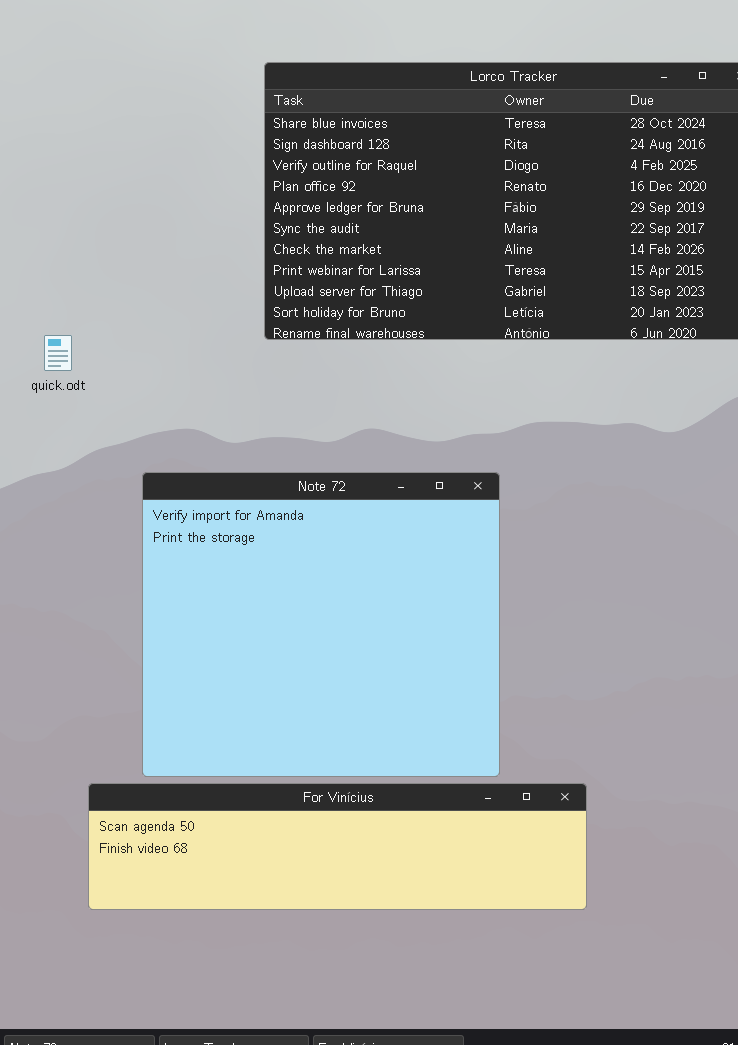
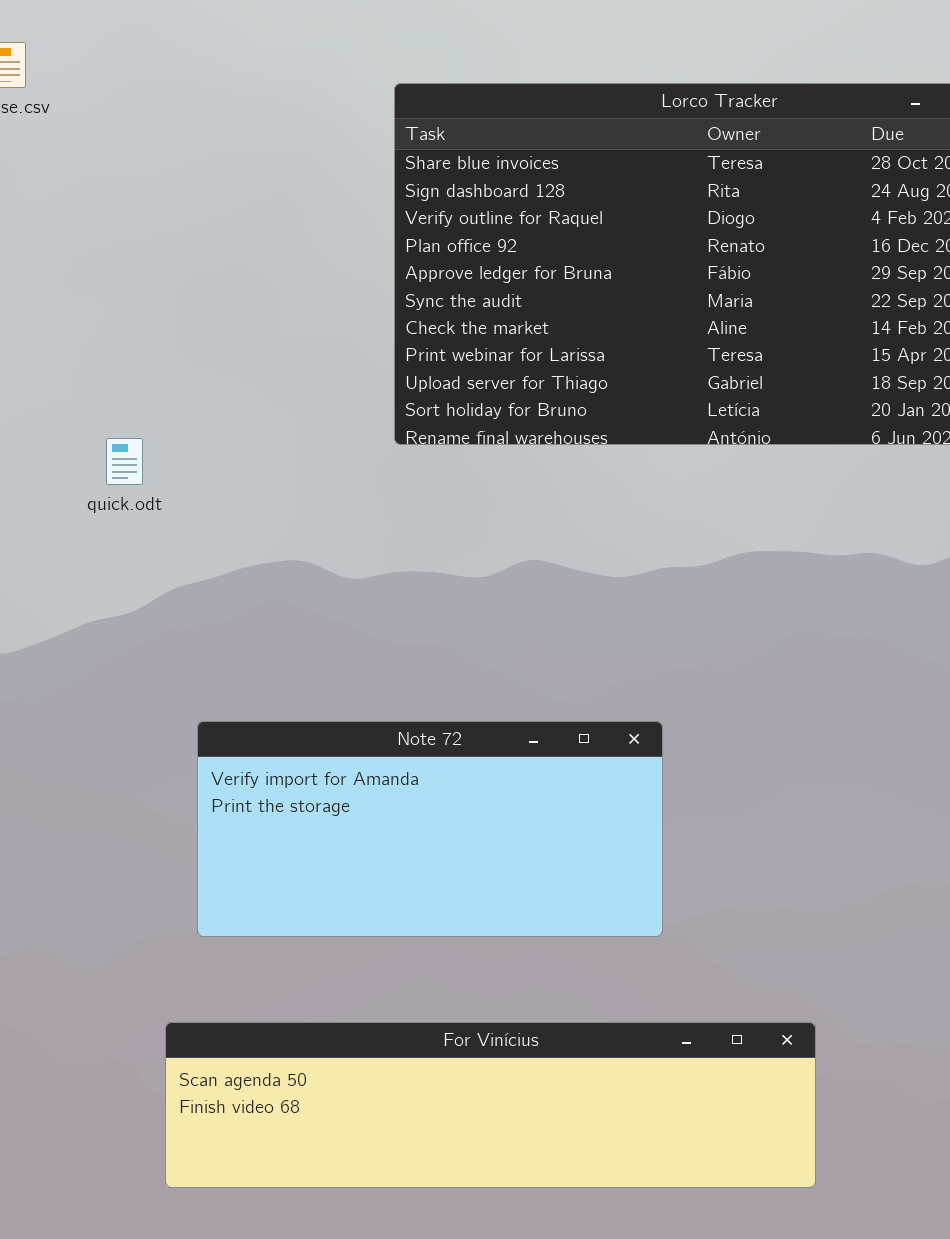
Note 72: [142,472,500,777] -> [197,721,663,937], moved, resized

